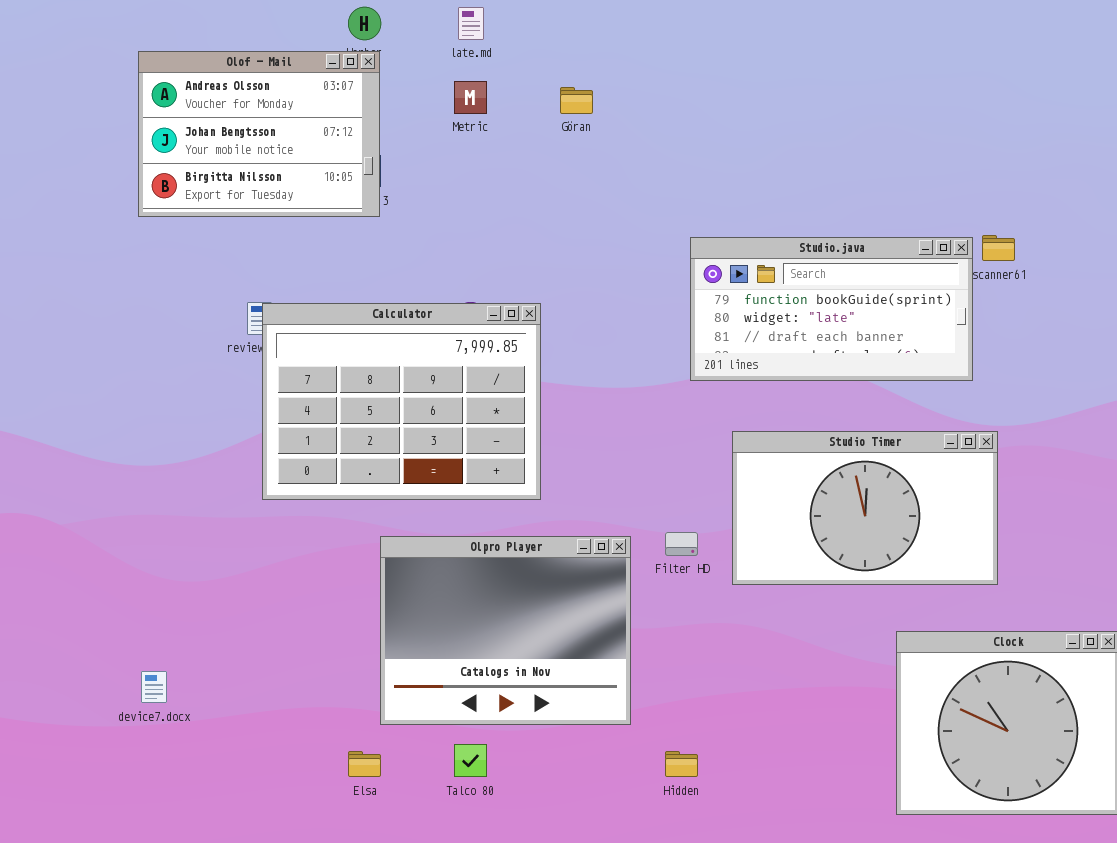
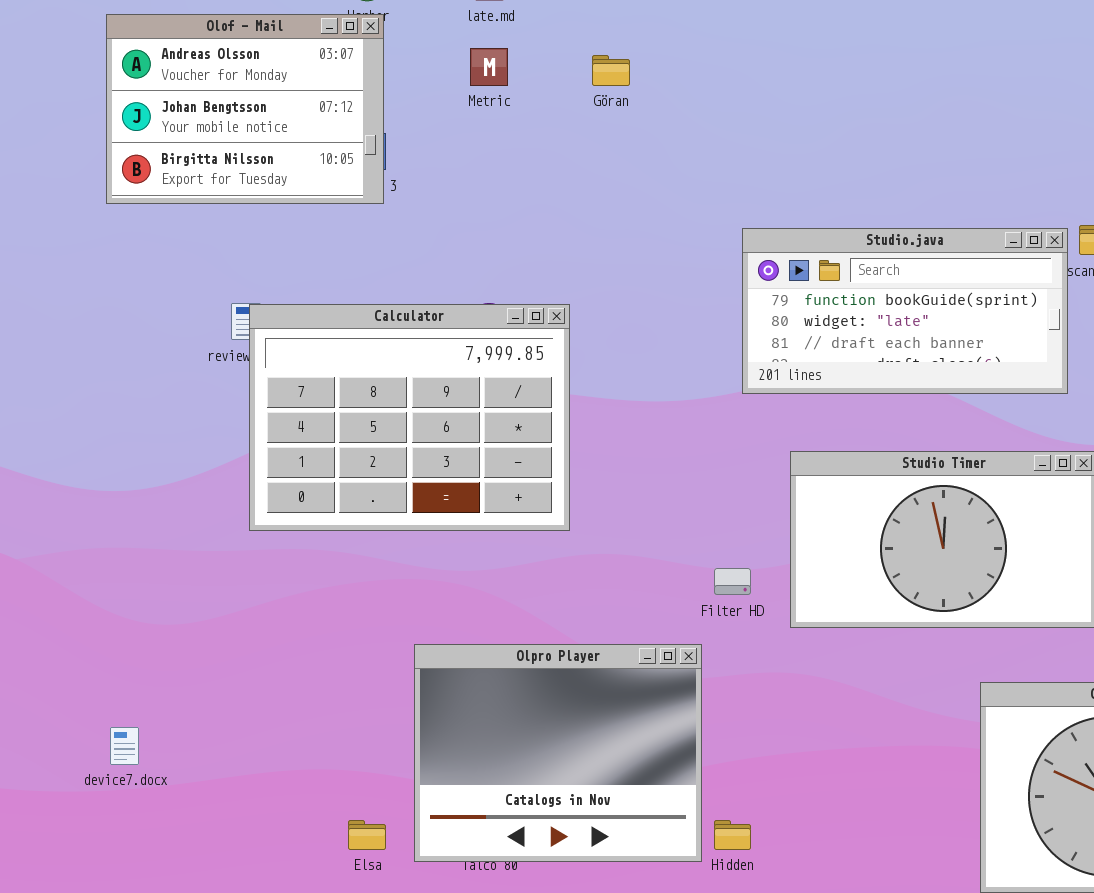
Olpro Player: [380,536,631,725] -> [414,644,702,862], moved

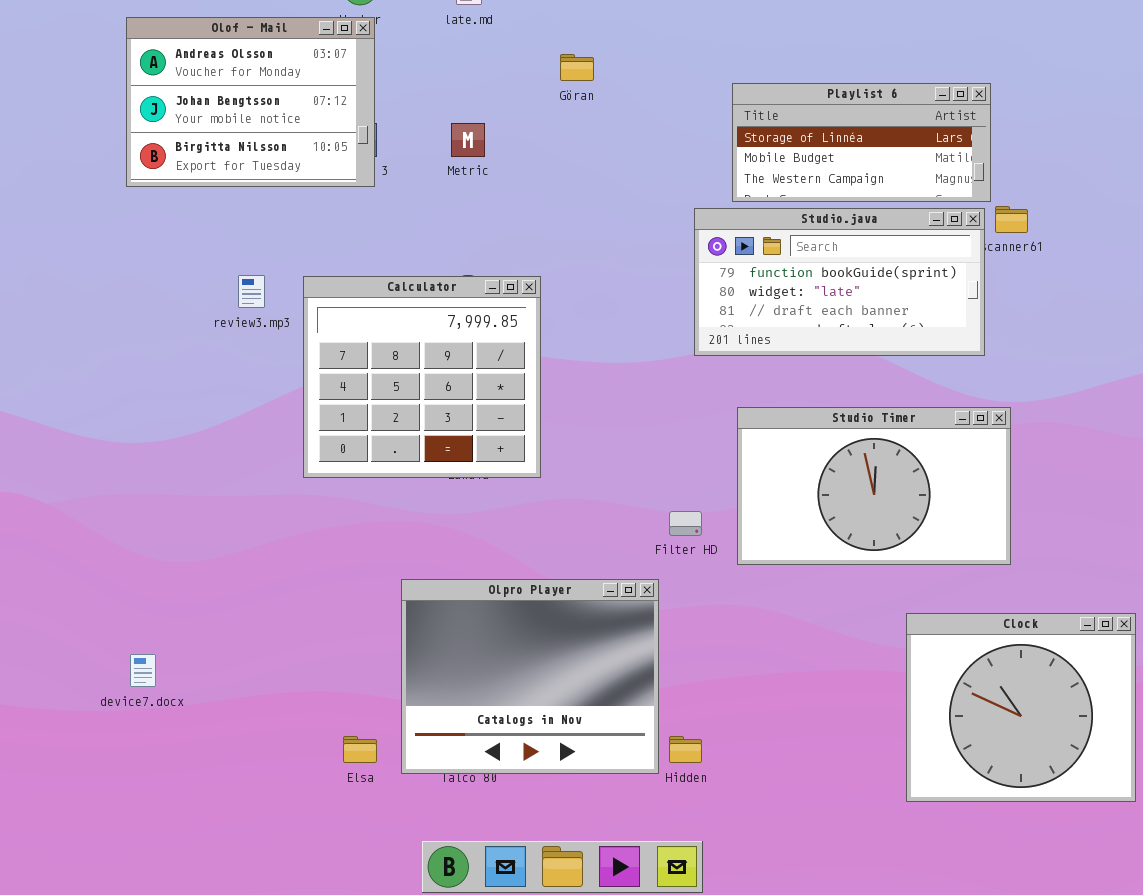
Metric: [470,48,508,86] -> [451,123,485,157], moved
Playlist 6: none -> [732,83,991,202], opened
Calculator: [249,304,570,531] -> [303,276,541,478], resized

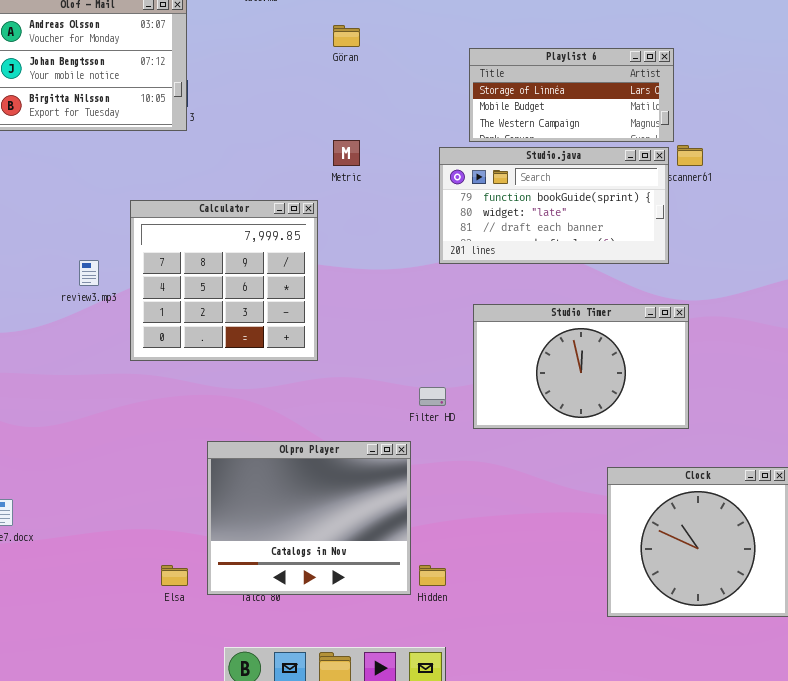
Metric: [451,123,485,157] -> [333,140,360,166], moved
review3.mp3: [238,275,265,308] -> [79,260,99,286], moved

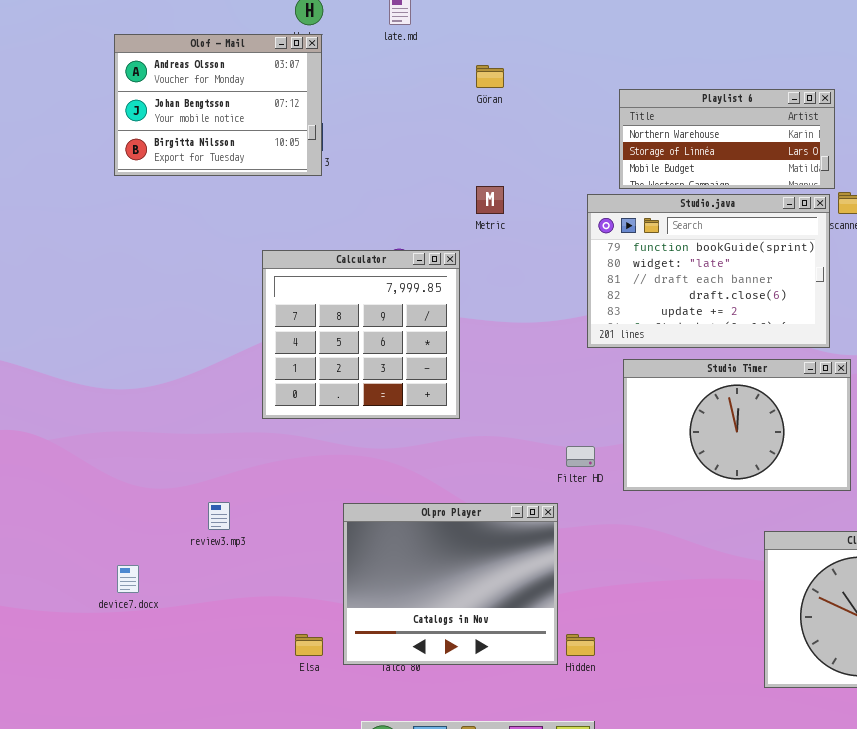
Playlist 6: [469,48,674,142] -> [619,89,835,189], scrolled up 1 row
Studio.java: [439,147,669,264] -> [587,194,830,348], resized
review3.mp3: [79,260,99,286] -> [208,502,230,530], moved

